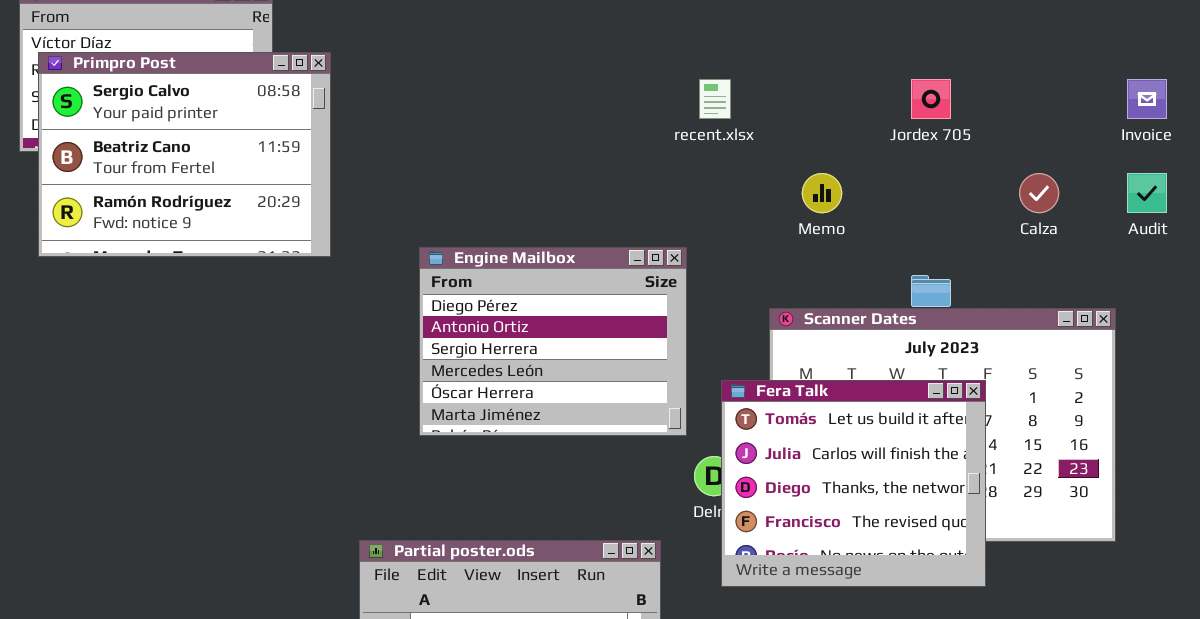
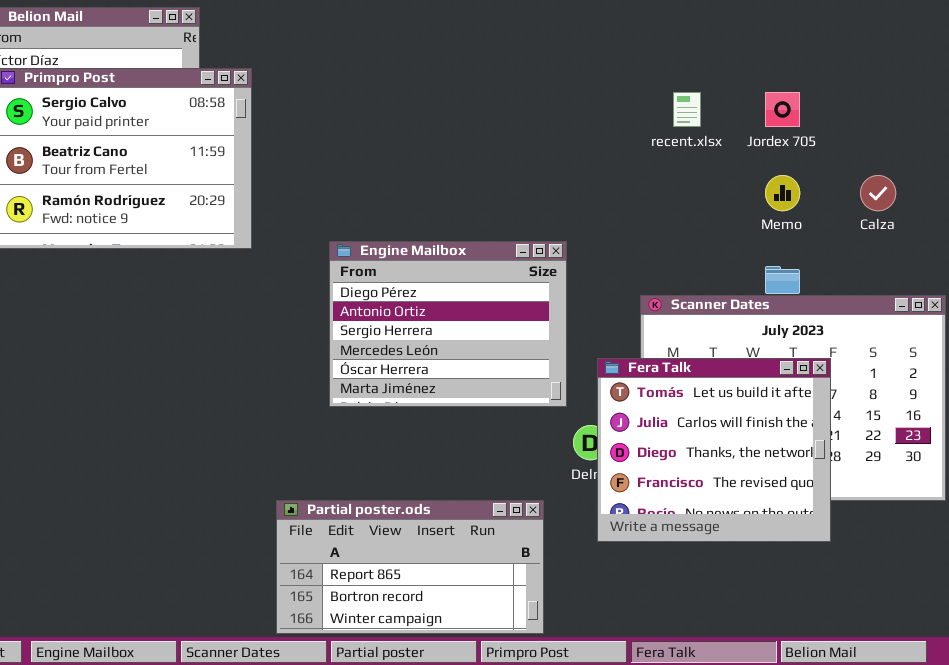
recent.xlsx: [699,79,731,119] -> [673,92,701,127], moved
Memo: [802,173,842,213] -> [765,175,800,211], moved

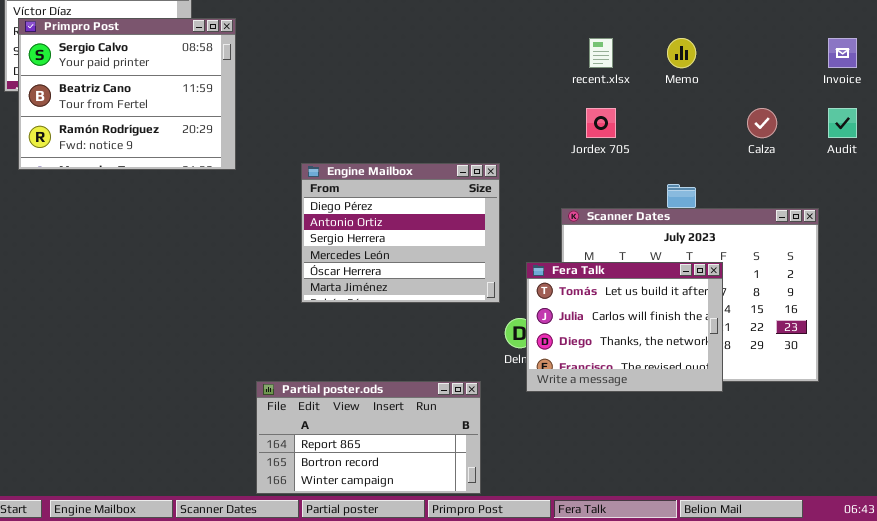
Jordex 705: [765,92,800,127] -> [586,108,616,138], moved
Memo: [765,175,800,211] -> [667,38,696,68], moved
Fera Talk: [597,358,831,542] -> [526,262,723,392], resized

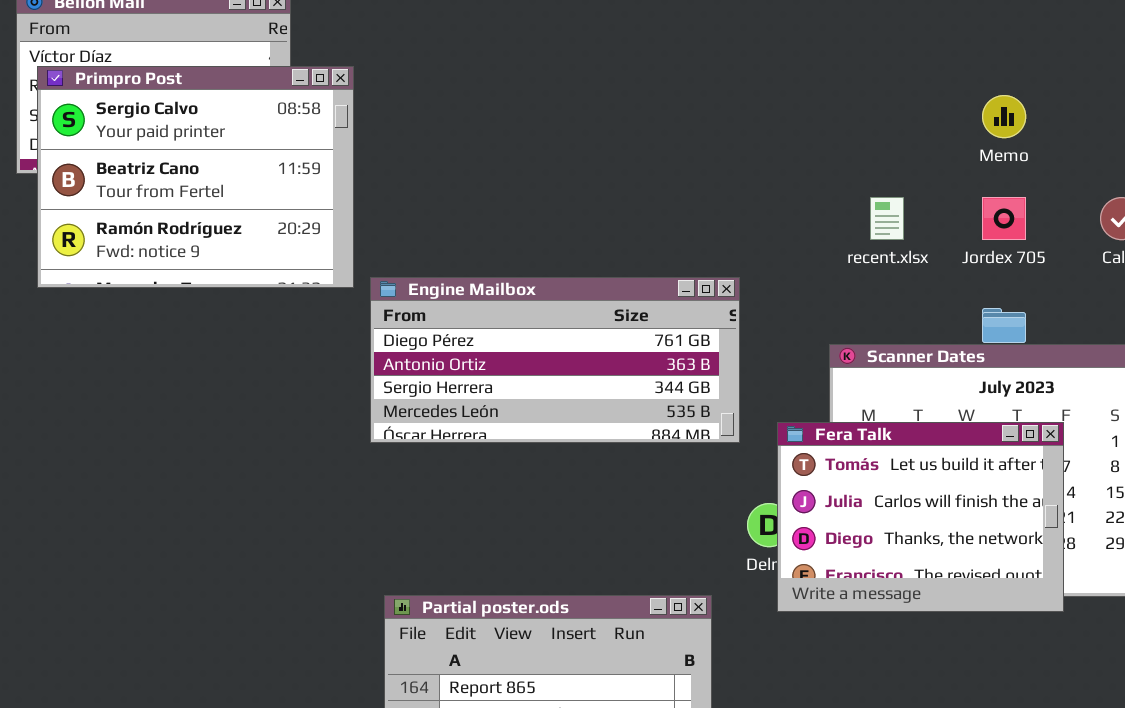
recent.xlsx: [589,38,613,68] -> [870,197,904,240], moved
Jordex 705: [586,108,616,138] -> [982,197,1026,240], moved
Engine Mailbox: [301,163,500,303] -> [370,277,740,443], resized

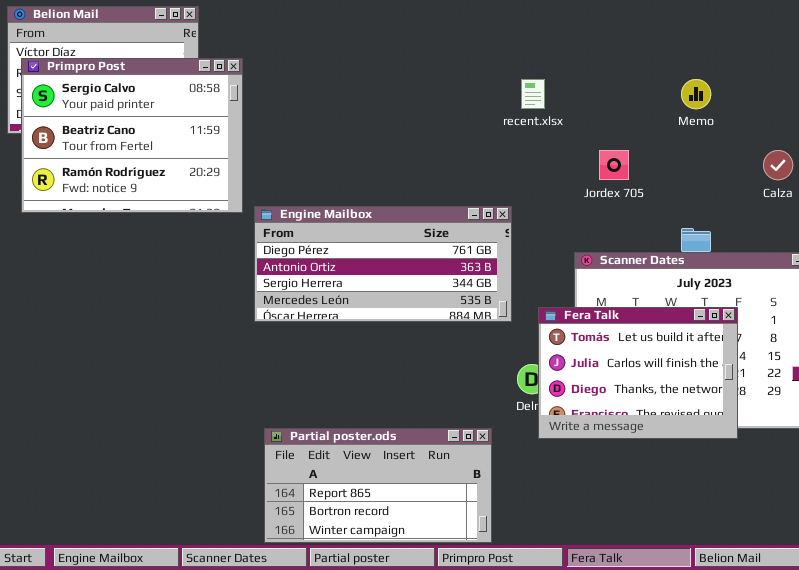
recent.xlsx: [870,197,904,240] -> [521,79,545,109], moved
Jordex 705: [982,197,1026,240] -> [599,150,629,180], moved

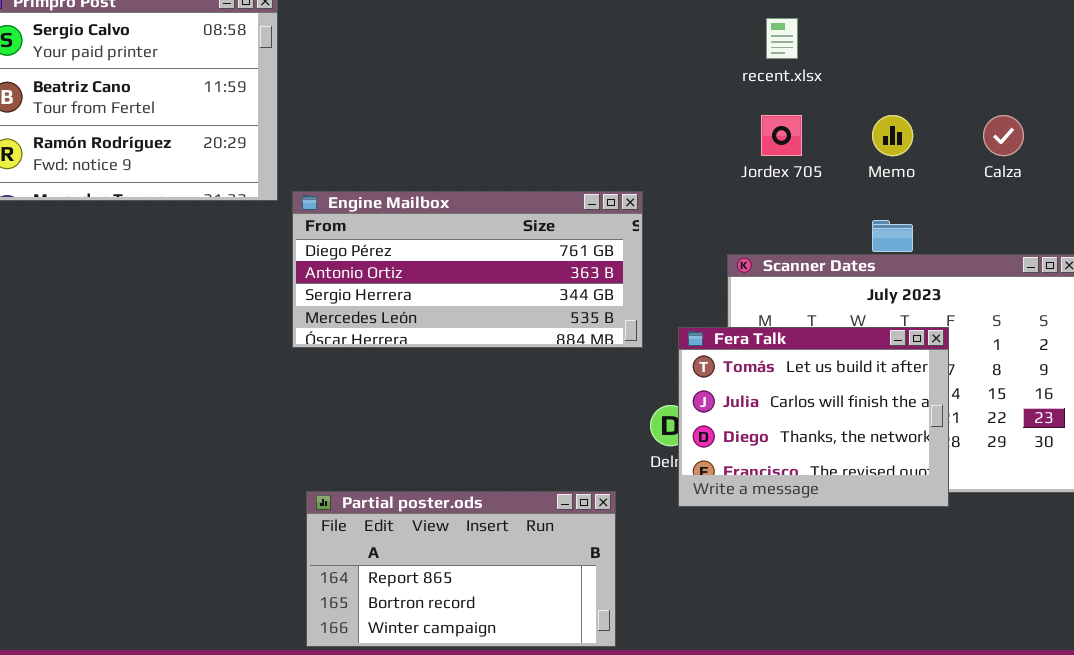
recent.xlsx: [521,79,545,109] -> [766,18,798,59], moved
Memo: [681,79,711,109] -> [872,115,913,156], moved

